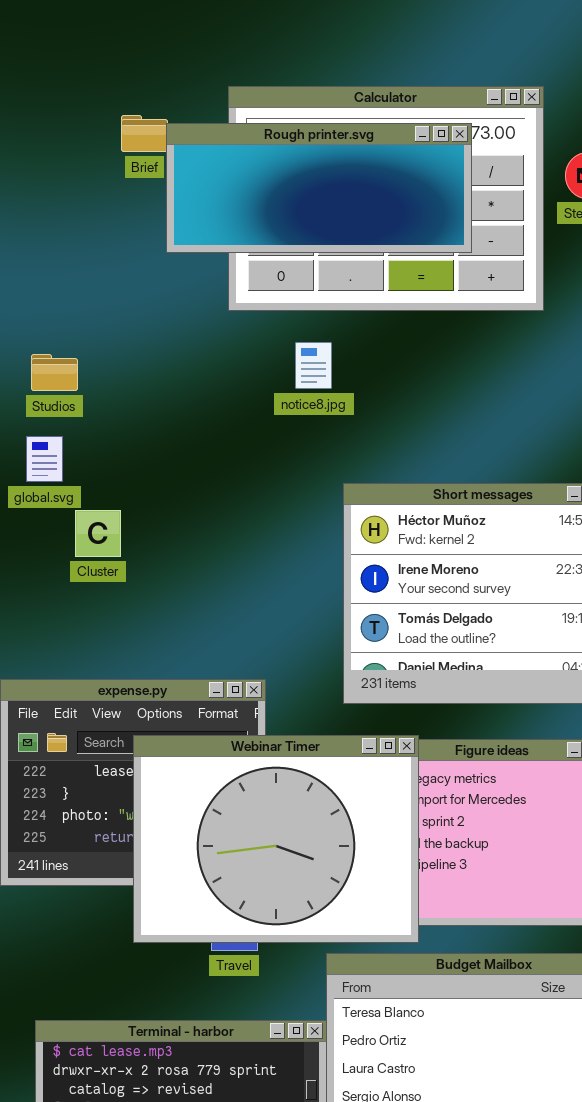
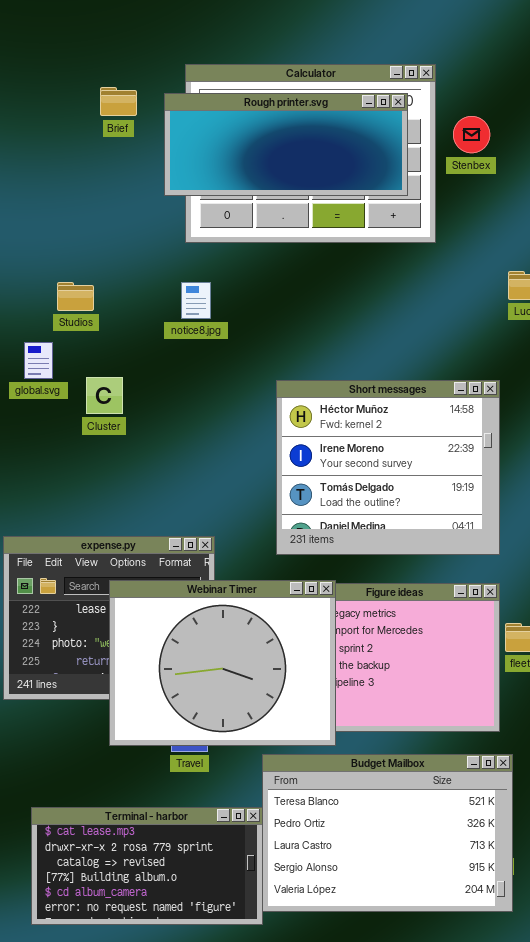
Rough printer.svg: [166,123,472,253] -> [164,93,408,196], moved
notice8.jpg: [295,342,332,389] -> [181,282,211,319], moved
Studios: [31,354,78,391] -> [57,282,94,311], moved
Cluster: [75,510,121,557] -> [86,377,123,414], moved

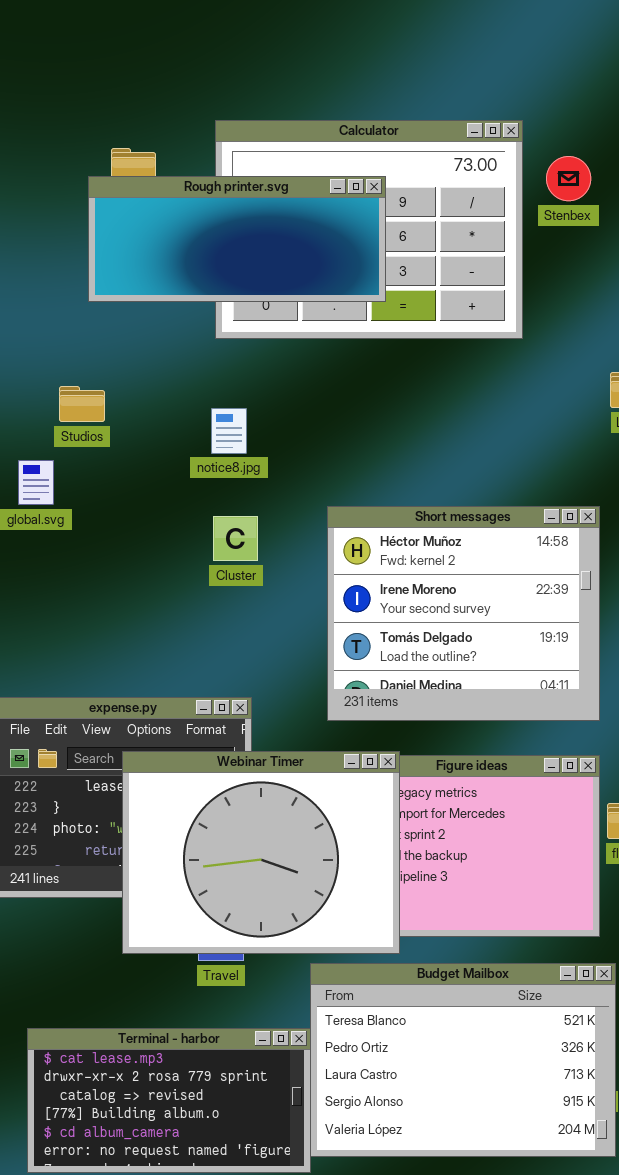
Rough printer.svg: [164,93,408,196] -> [88,176,386,302], moved
Stenbex: [453,116,490,153] -> [546,156,591,201], moved
notice8.jpg: [181,282,211,319] -> [211,408,247,454], moved
Cluster: [86,377,123,414] -> [213,516,258,561], moved

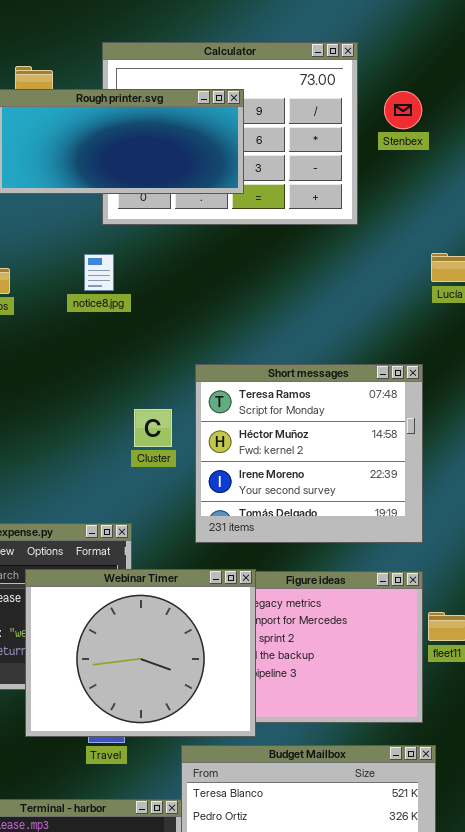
Stenbex: [546,156,591,201] -> [384,91,422,129], moved
notice8.jpg: [211,408,247,454] -> [84,254,114,291], moved
Short messages: [327,506,600,721] -> [195,364,423,543], scrolled up 1 row
Cluster: [213,516,258,561] -> [134,409,172,447], moved

